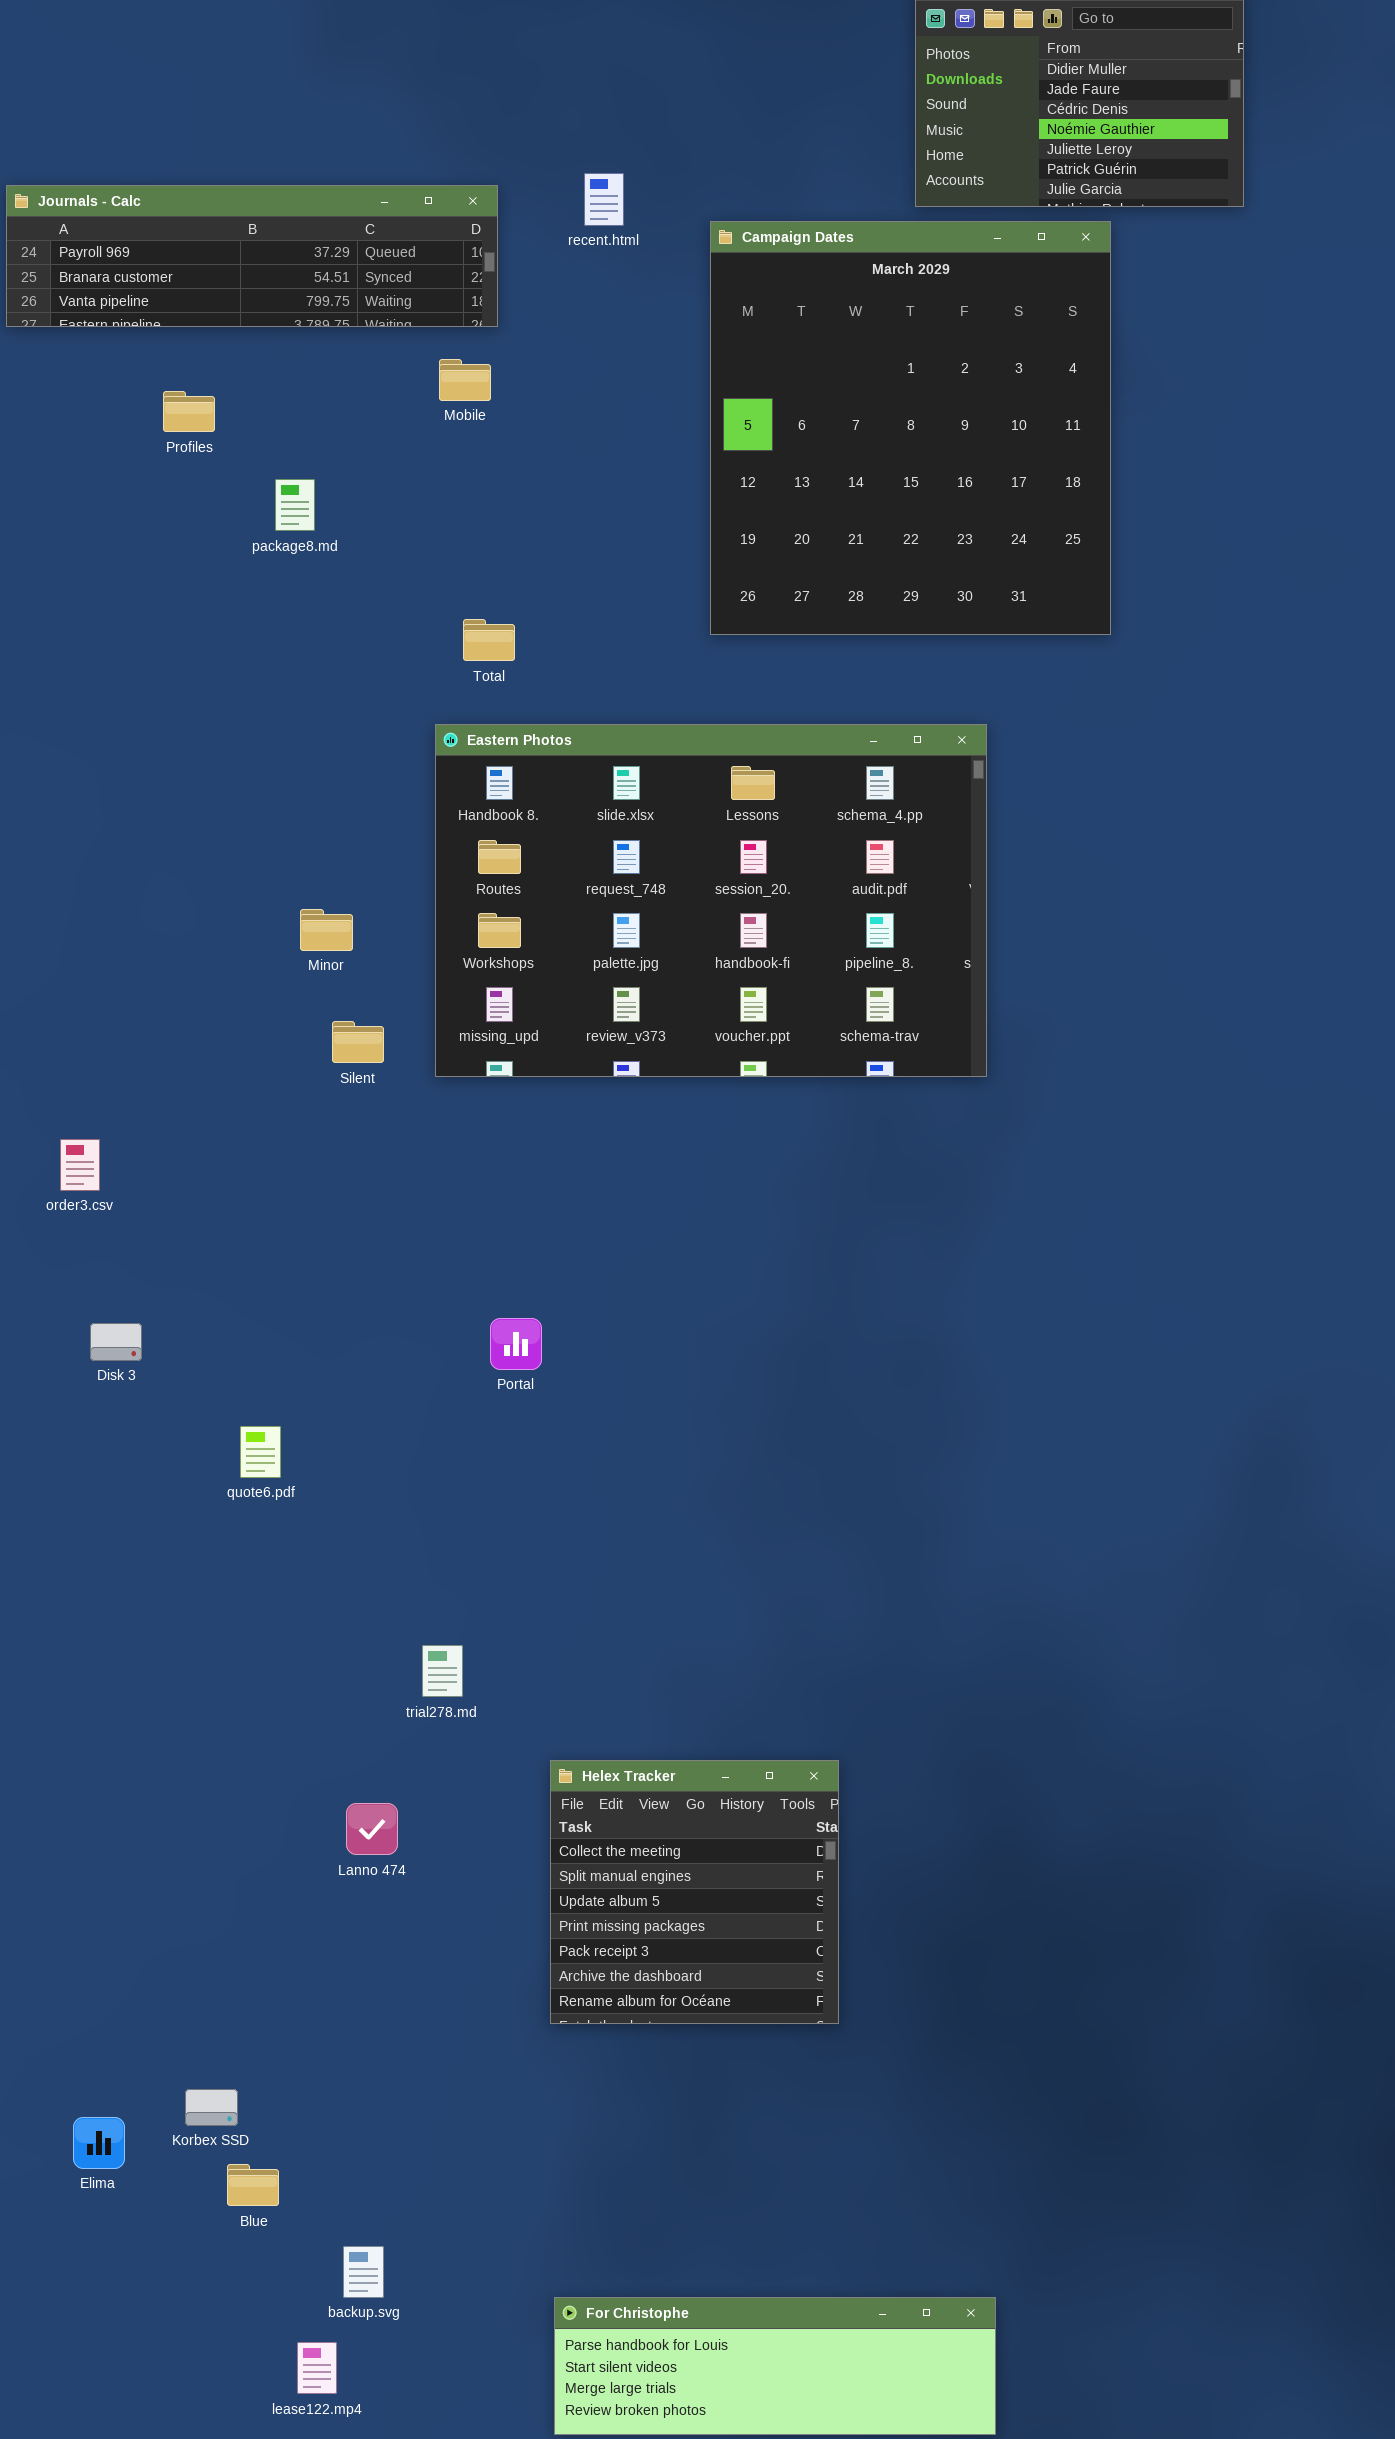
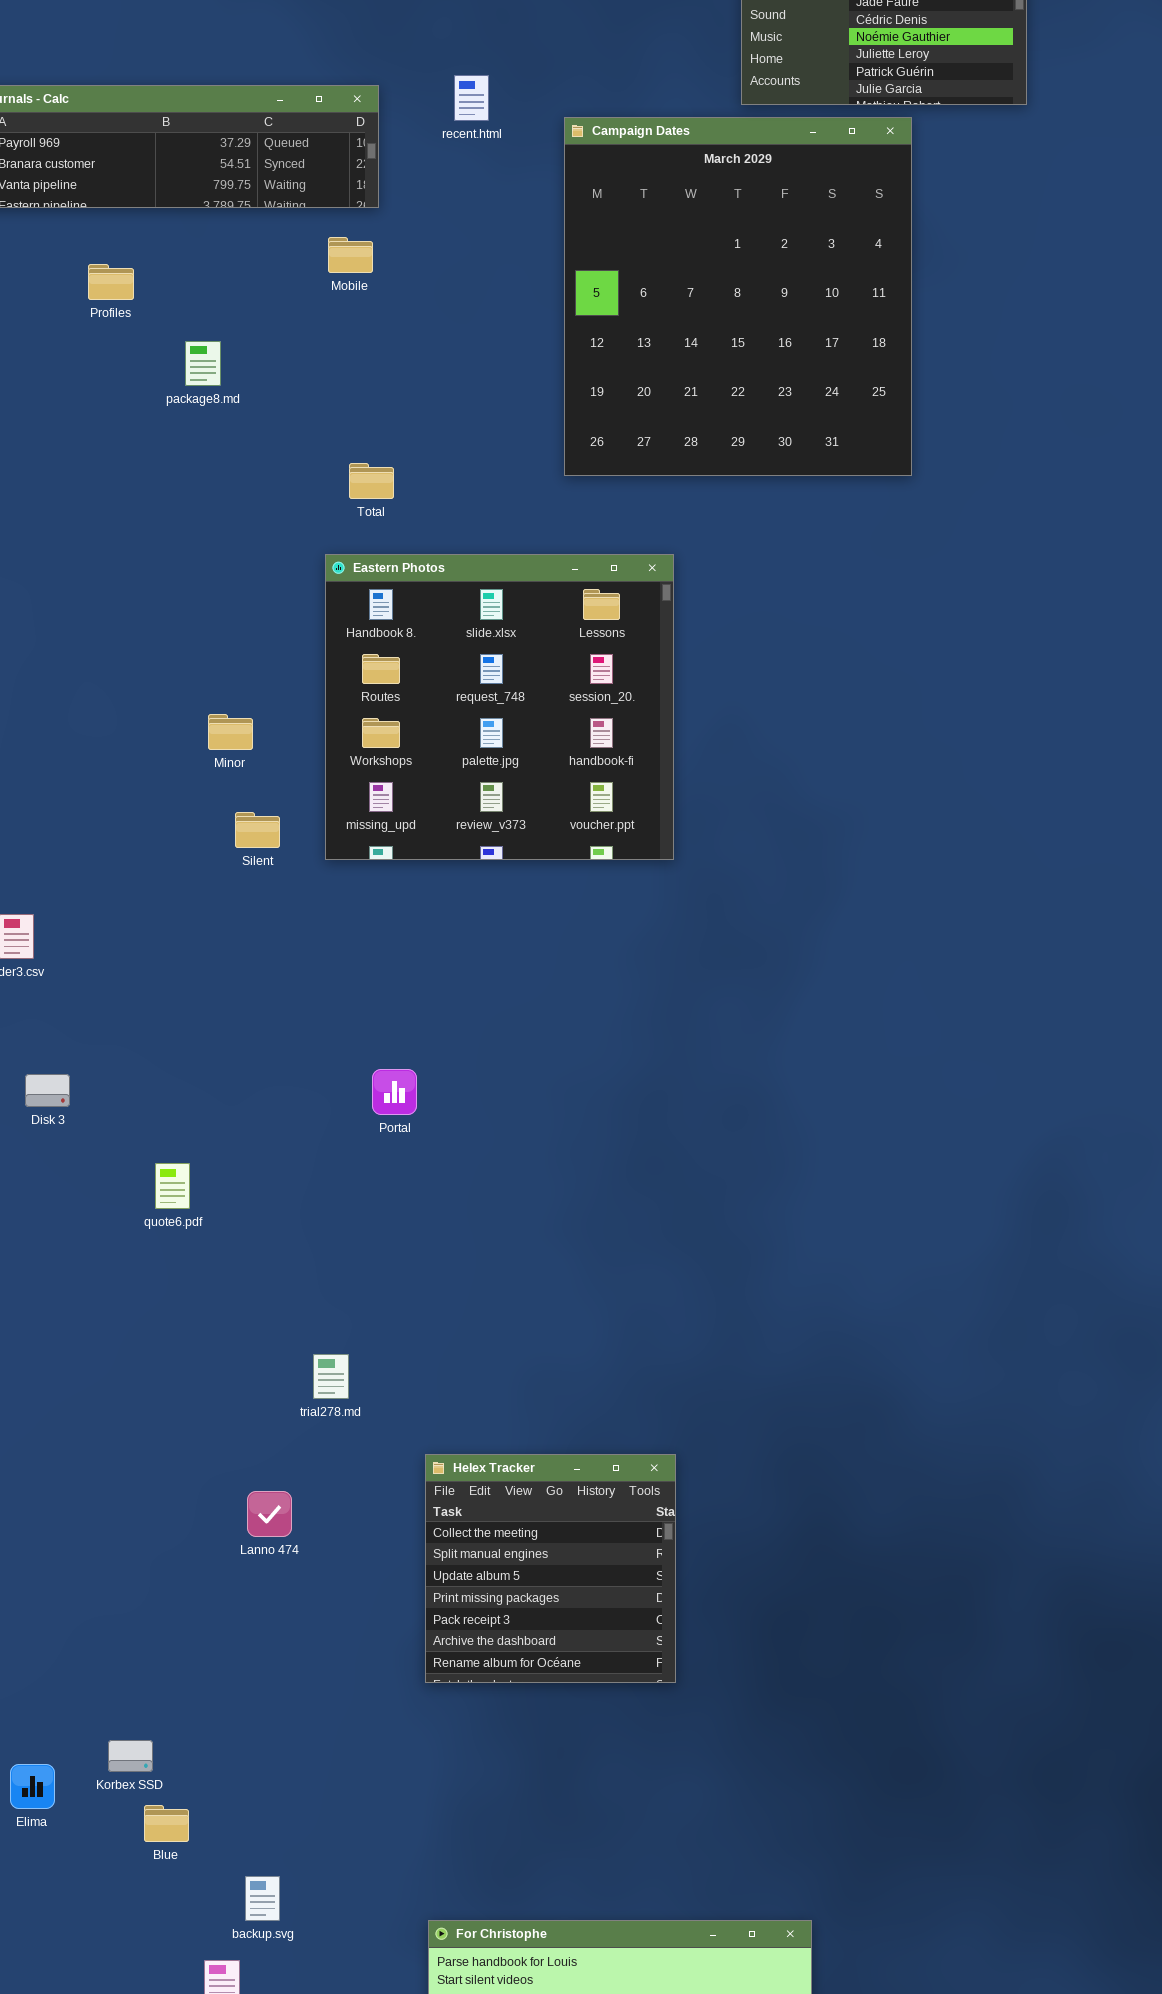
Eastern Photos: [435,724,987,1077] -> [325,554,674,860], resized

